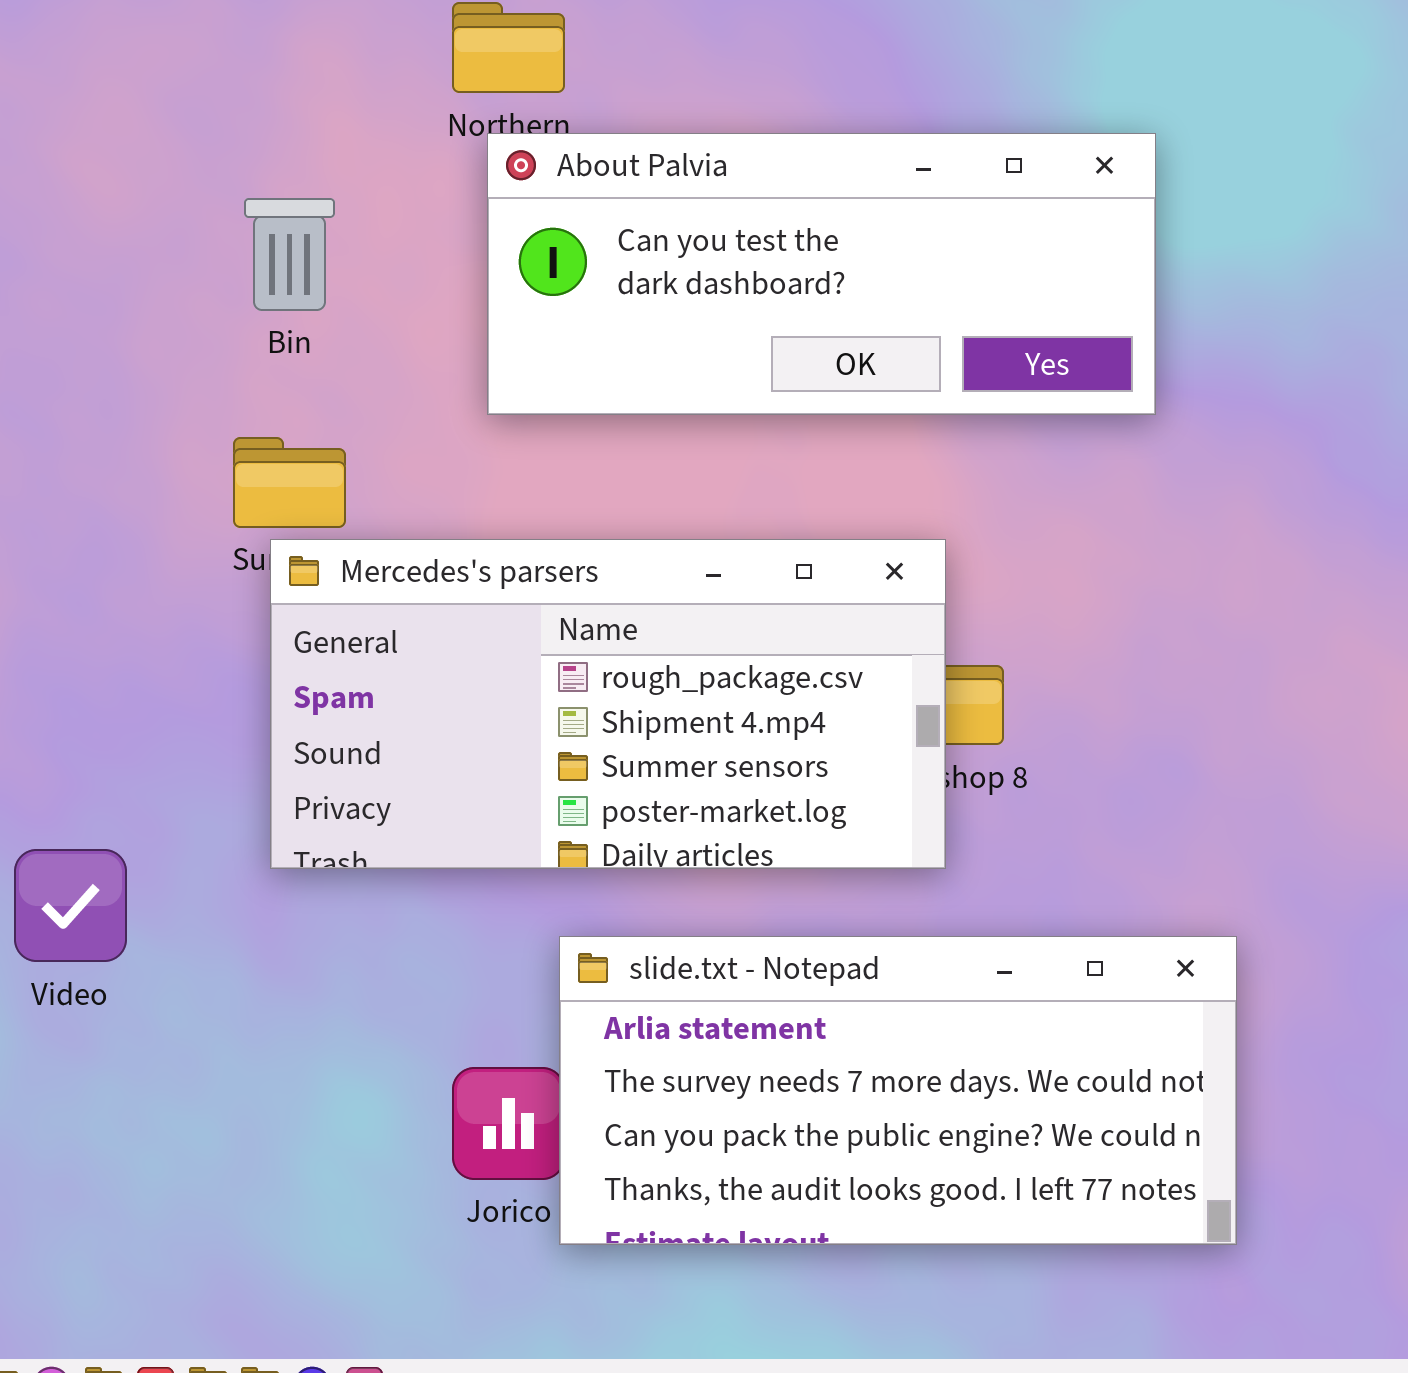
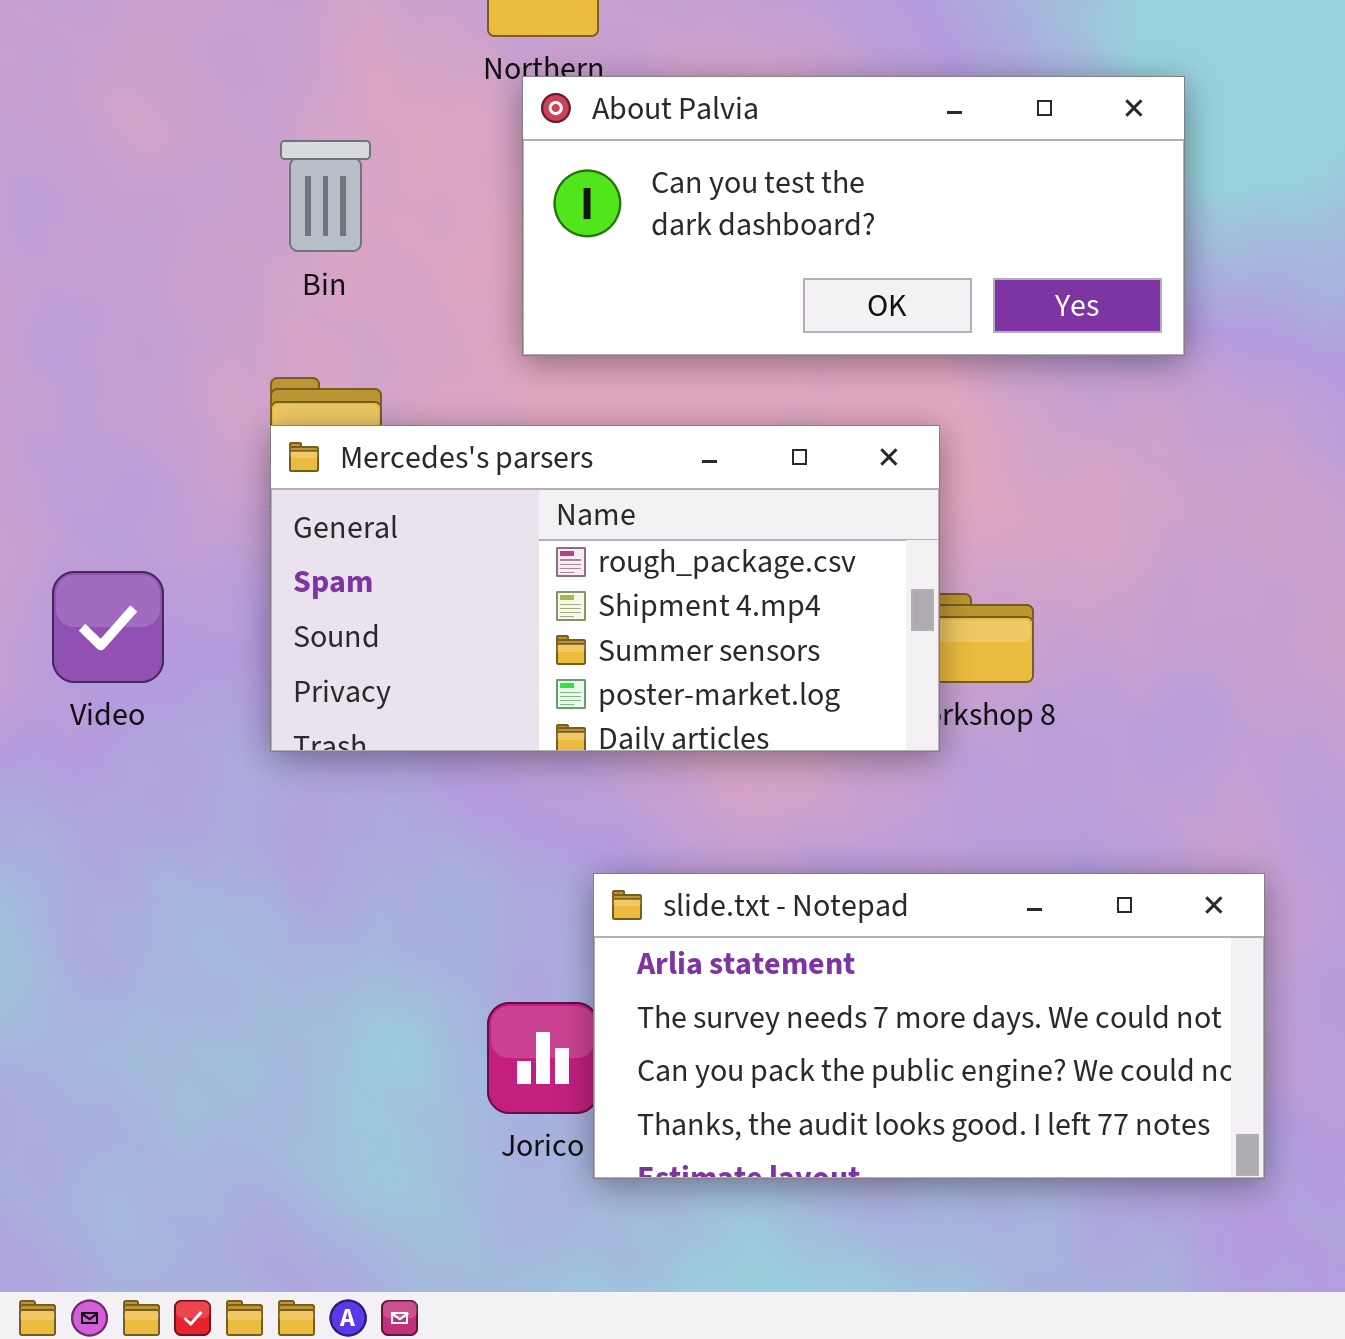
Mercedes's parsers: [270,539,946,869] -> [270,425,940,752], moved
Video: [14,849,127,962] -> [52,571,164,683], moved

